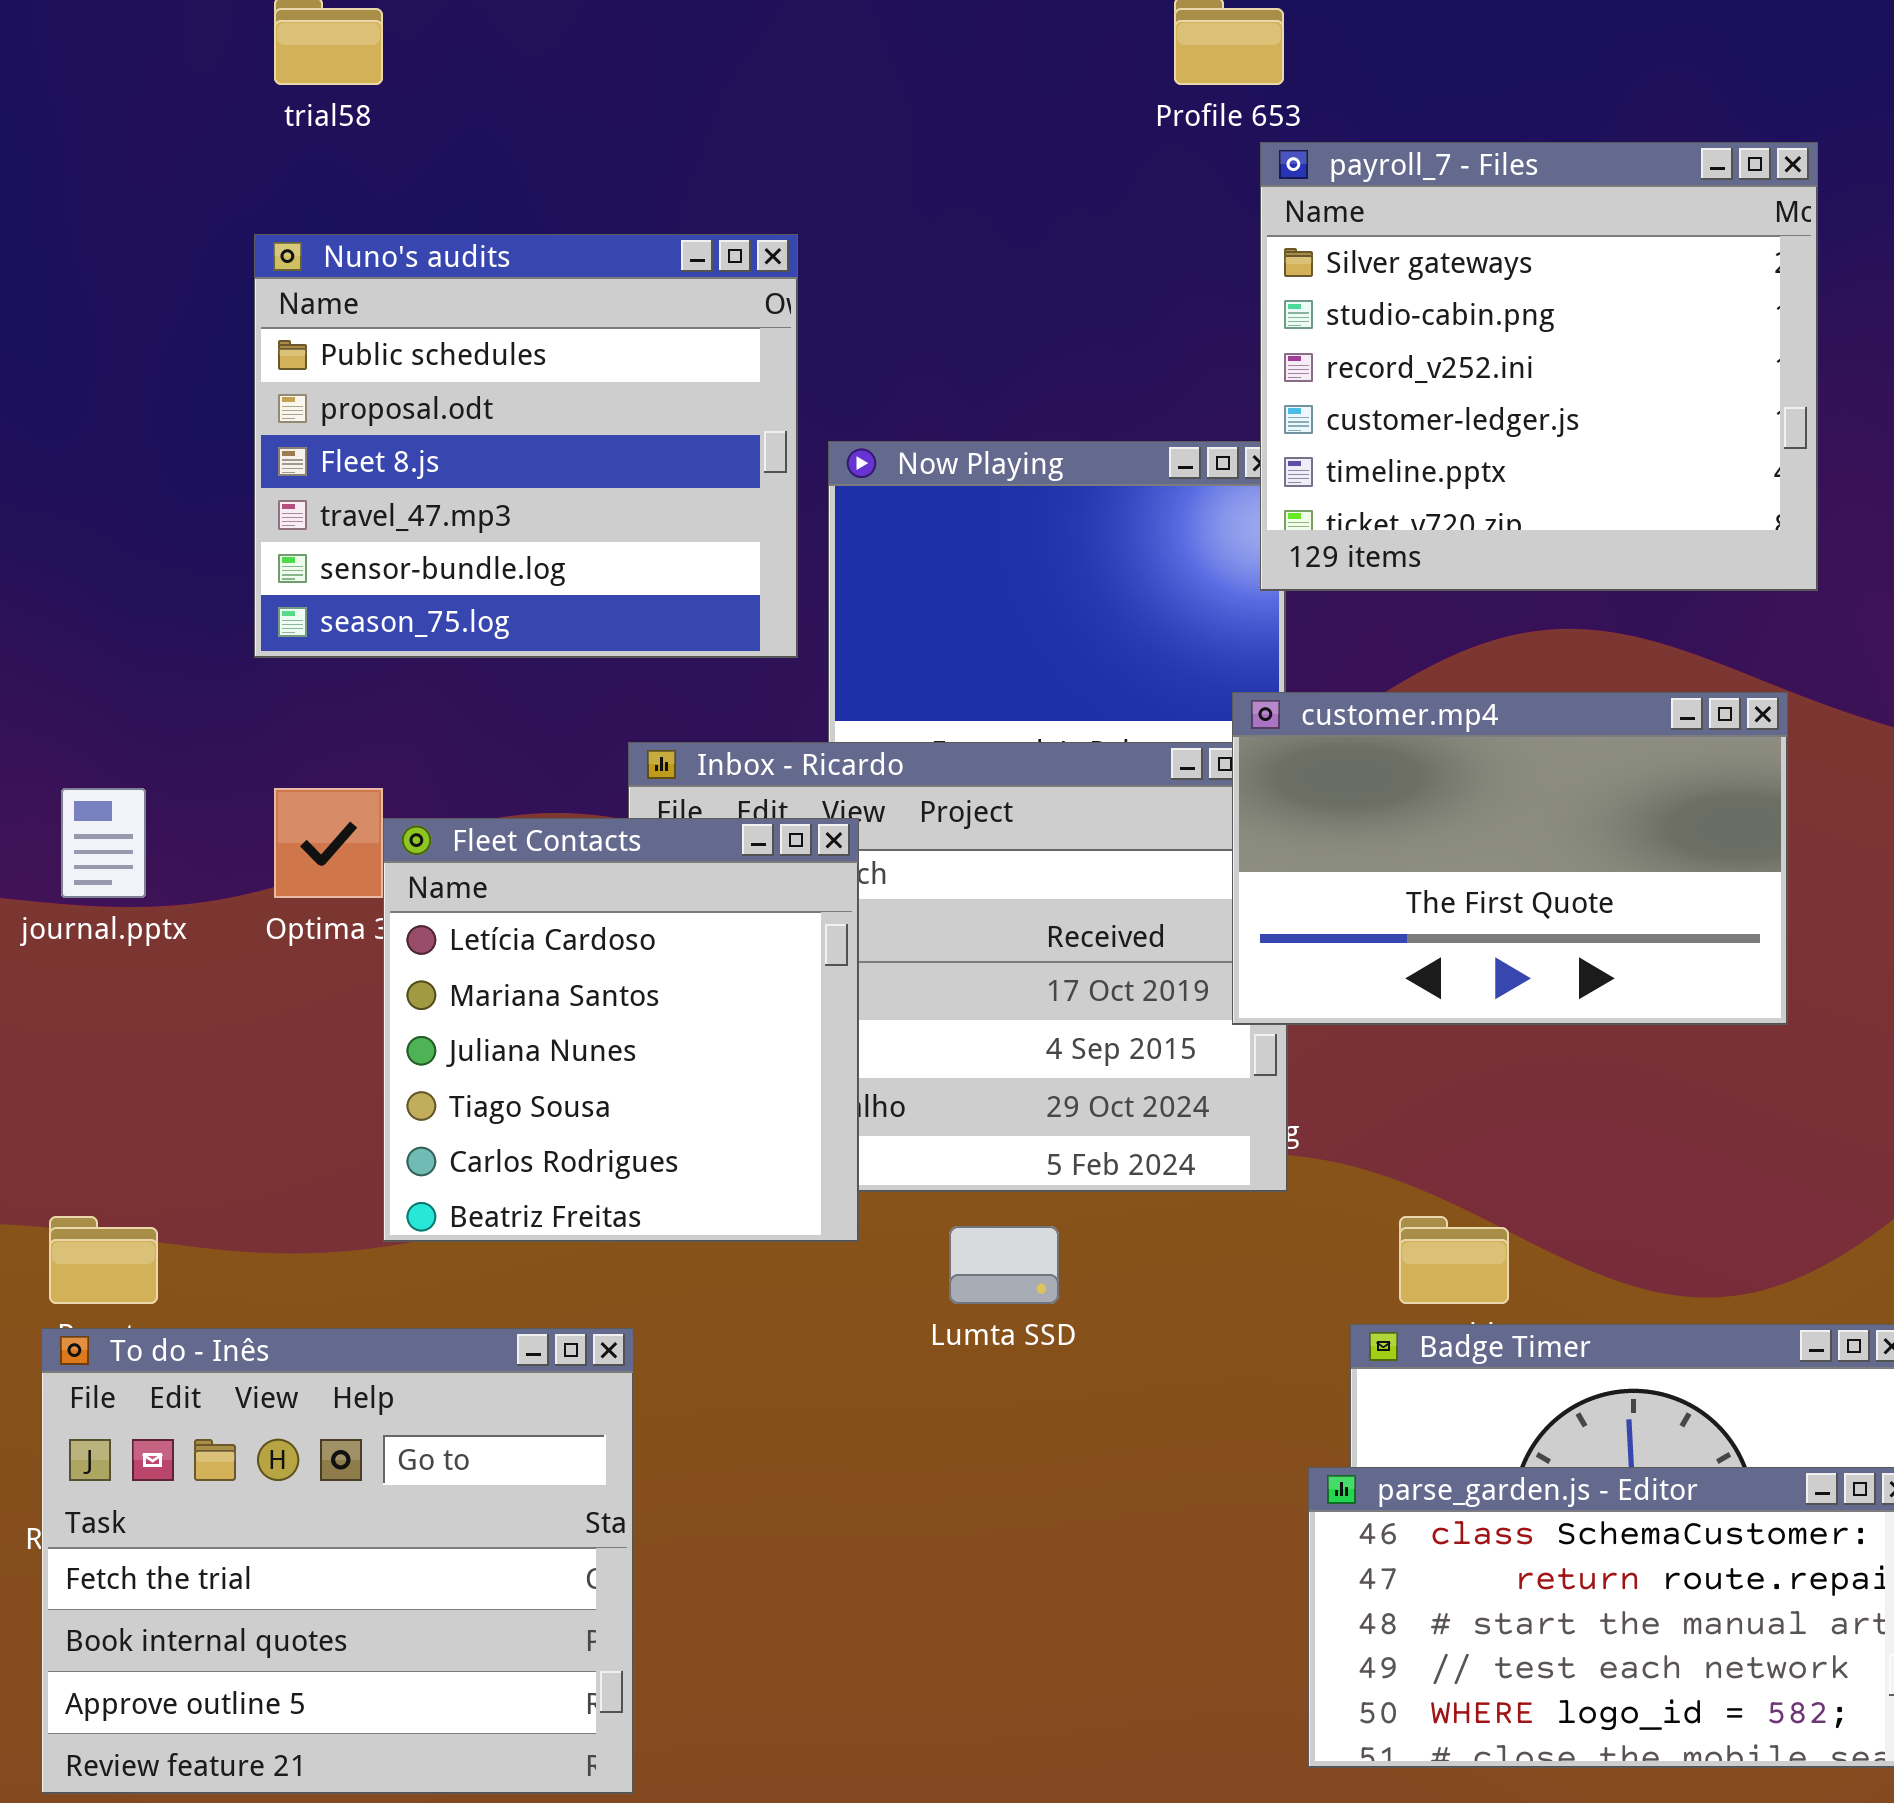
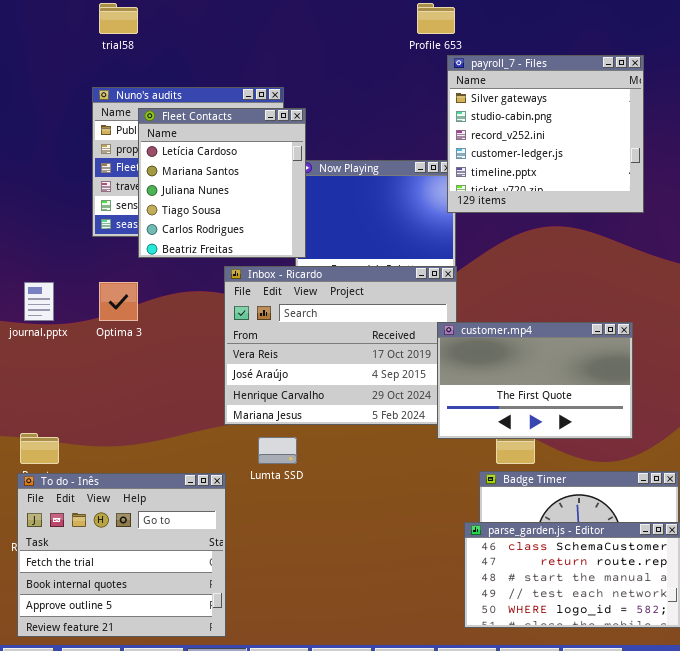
customer.mp4: [1232,692,1788,1025] -> [437,322,633,439], moved
Fleet Contacts: [383,818,859,1242] -> [138,108,306,258], moved
Lumta SSD: [949,1226,1059,1304] -> [258,437,297,464], moved

